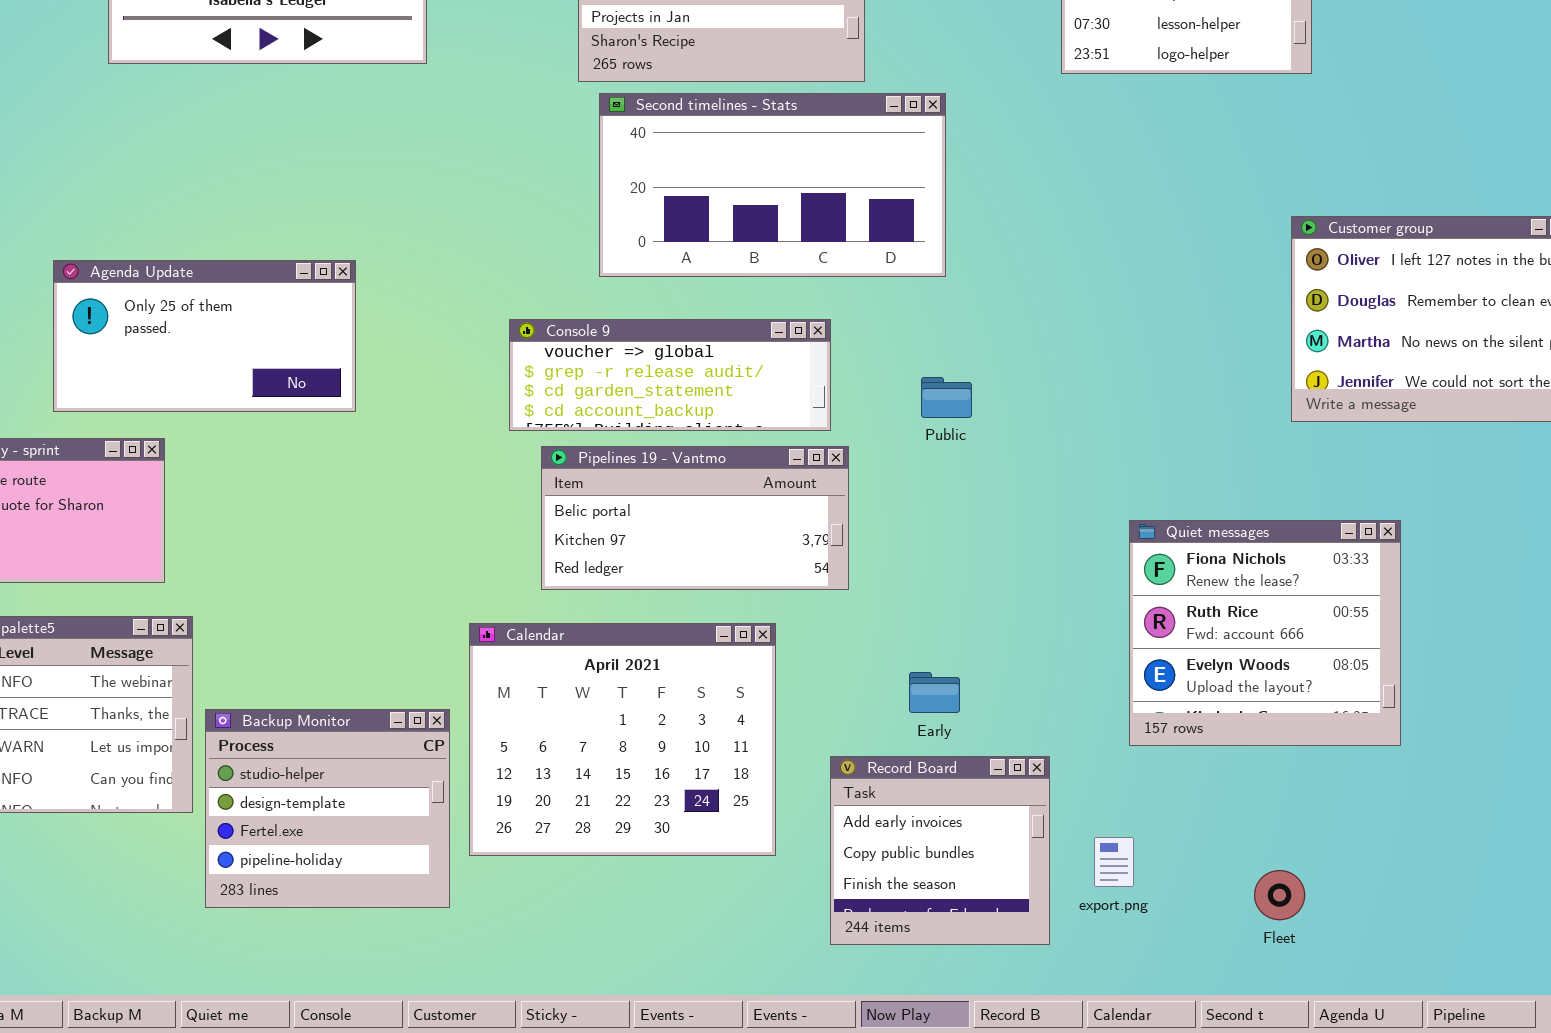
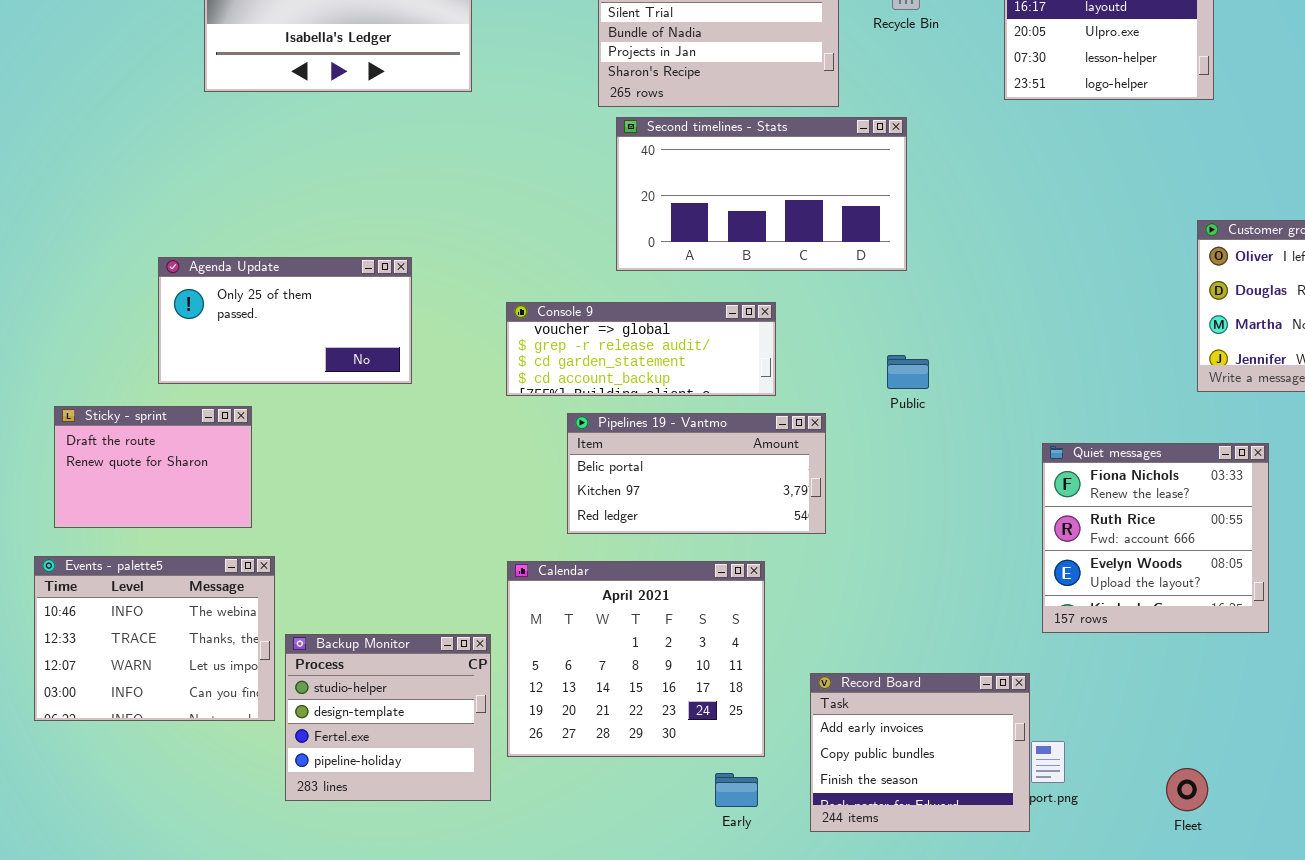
Console 9: [509,319,831,431] -> [506,302,776,396], moved
Quiet messages: [1129,520,1401,746] -> [1042,443,1269,633], moved
Early: [909,672,960,713] -> [715,773,758,807], moved
Record Board: [830,756,1050,945] -> [810,673,1030,832], resized

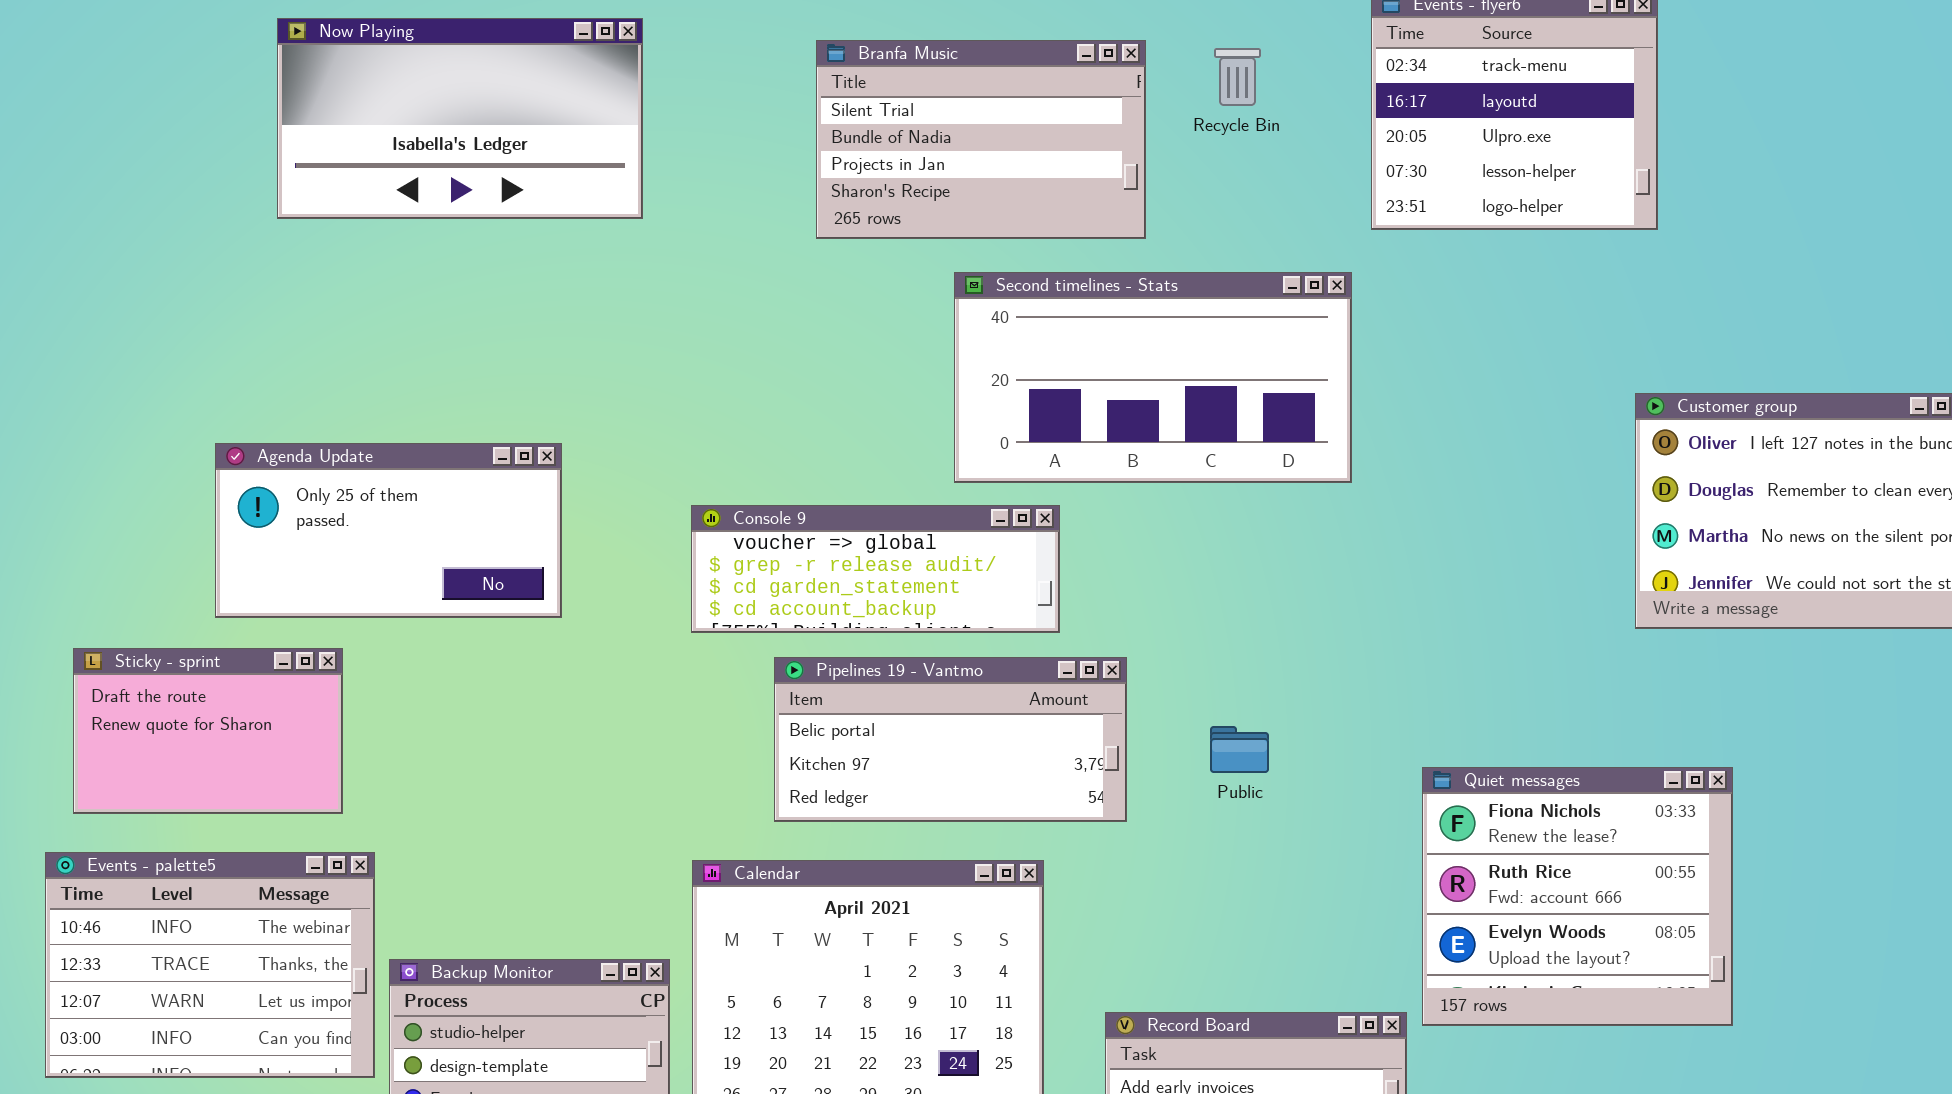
Second timelines - Stats: [616,117,907,271] -> [954,272,1352,483], moved
Public: [887,355,929,389] -> [1210,726,1269,773], moved
Quiet messages: [1042,443,1269,633] -> [1422,767,1733,1026], moved

